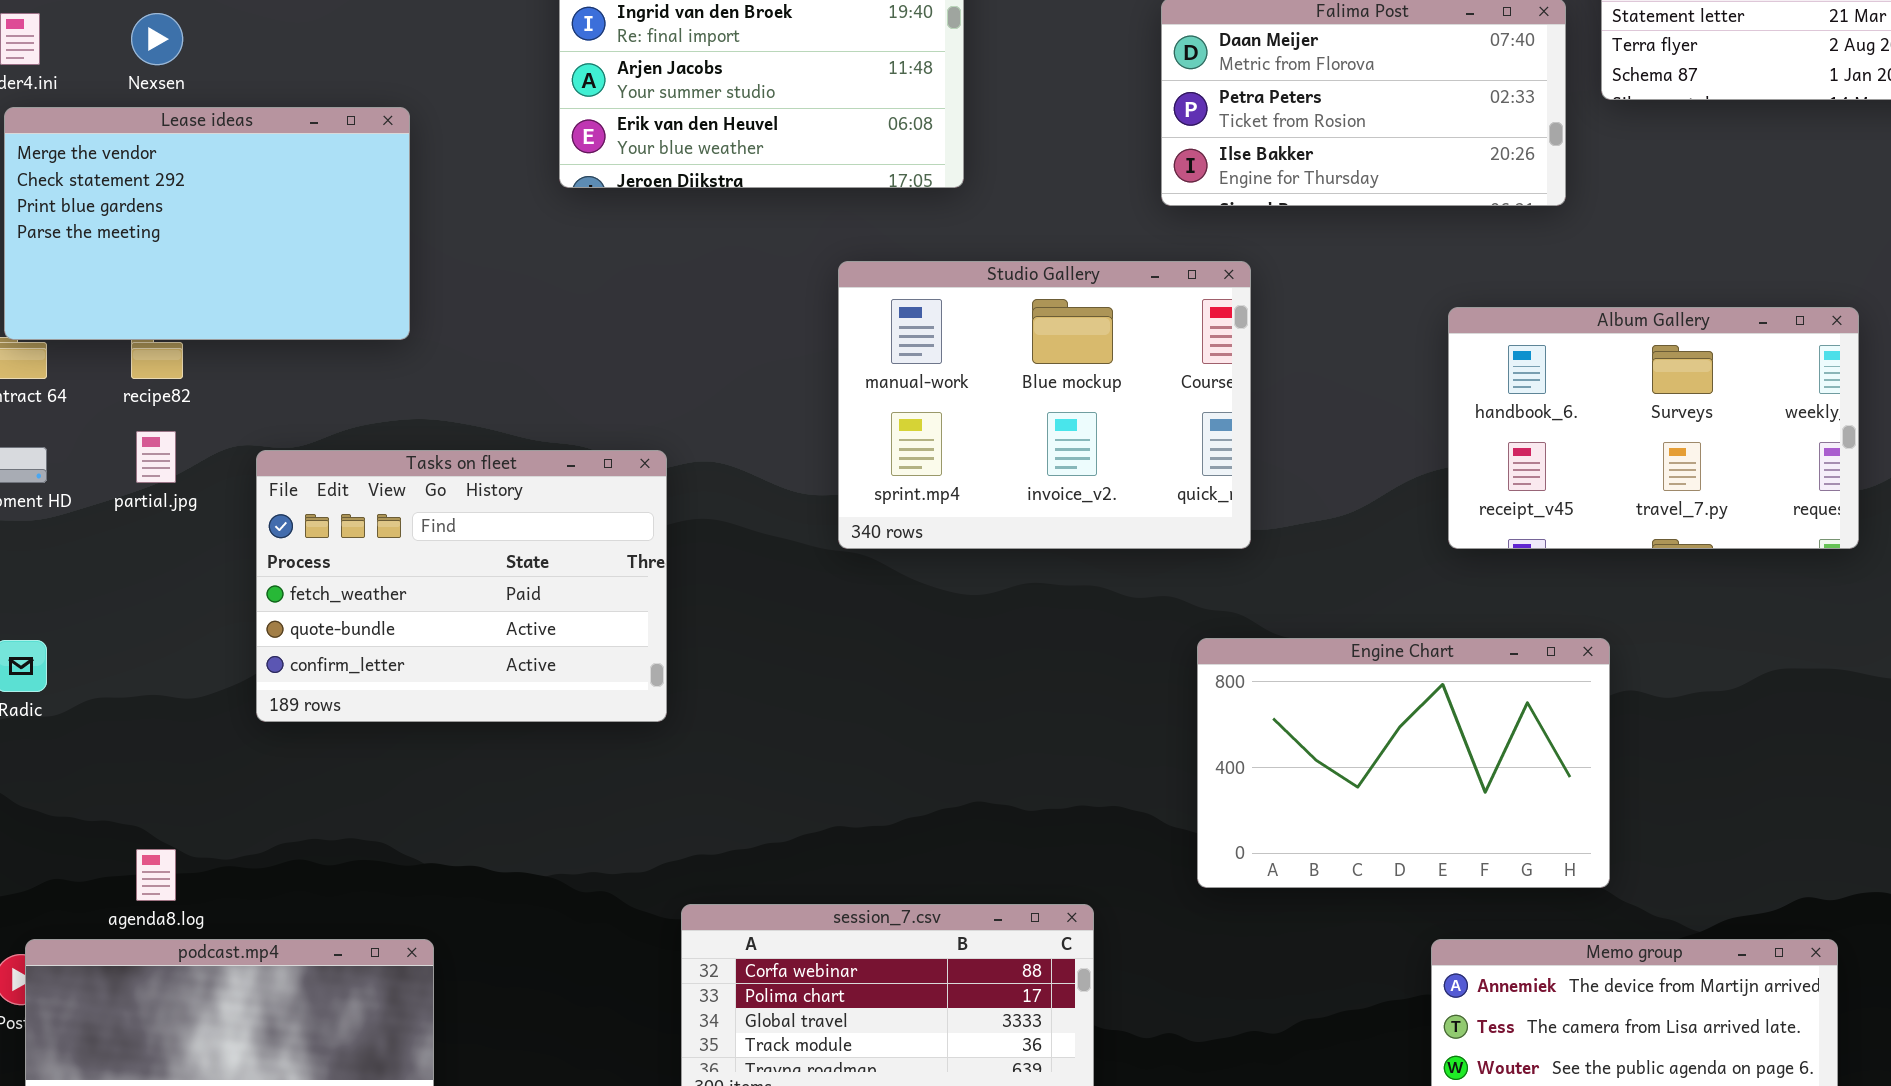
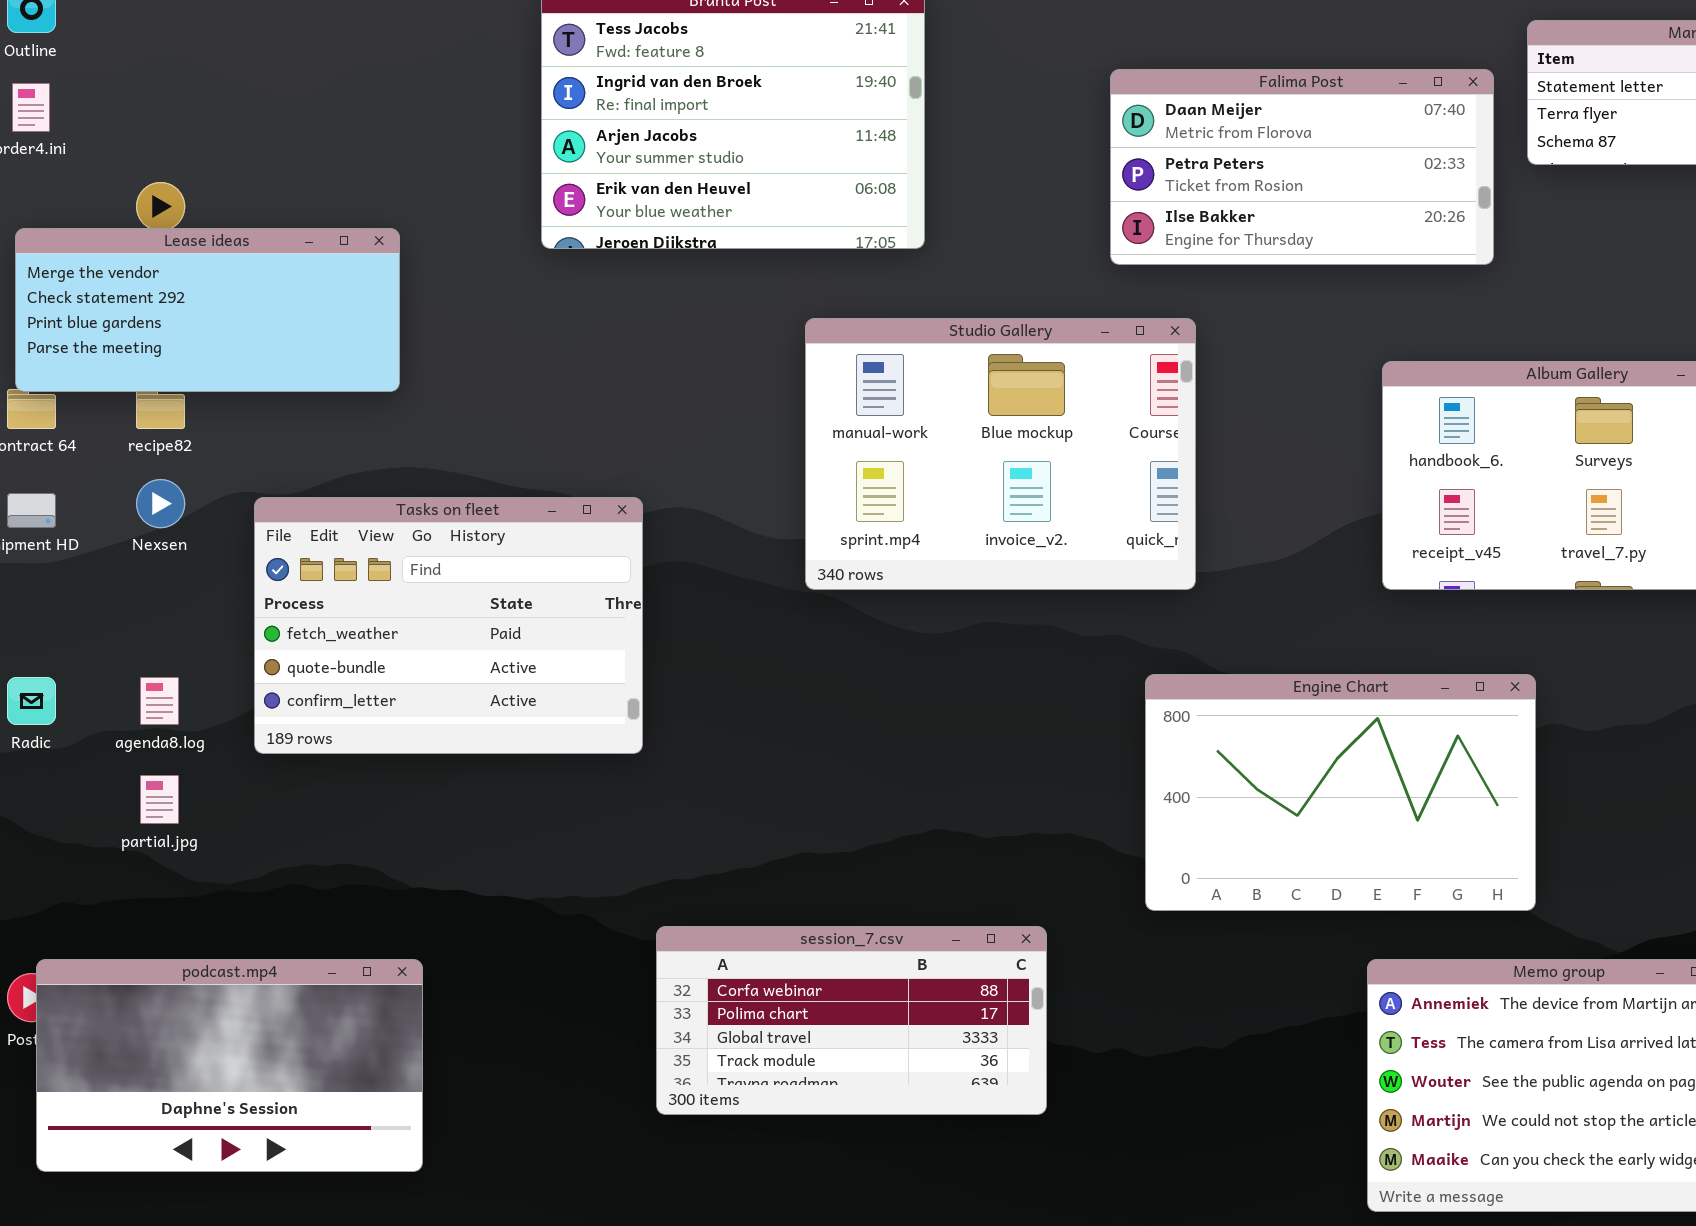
Nexsen: [131,13,183,65] -> [136,479,185,528], moved
Lease ideas: [4,107,410,340] -> [15,228,400,392], resized
partial.jpg: [136,431,176,483] -> [140,775,179,824], moved
agenda8.log: [136,849,176,901] -> [140,677,179,725], moved

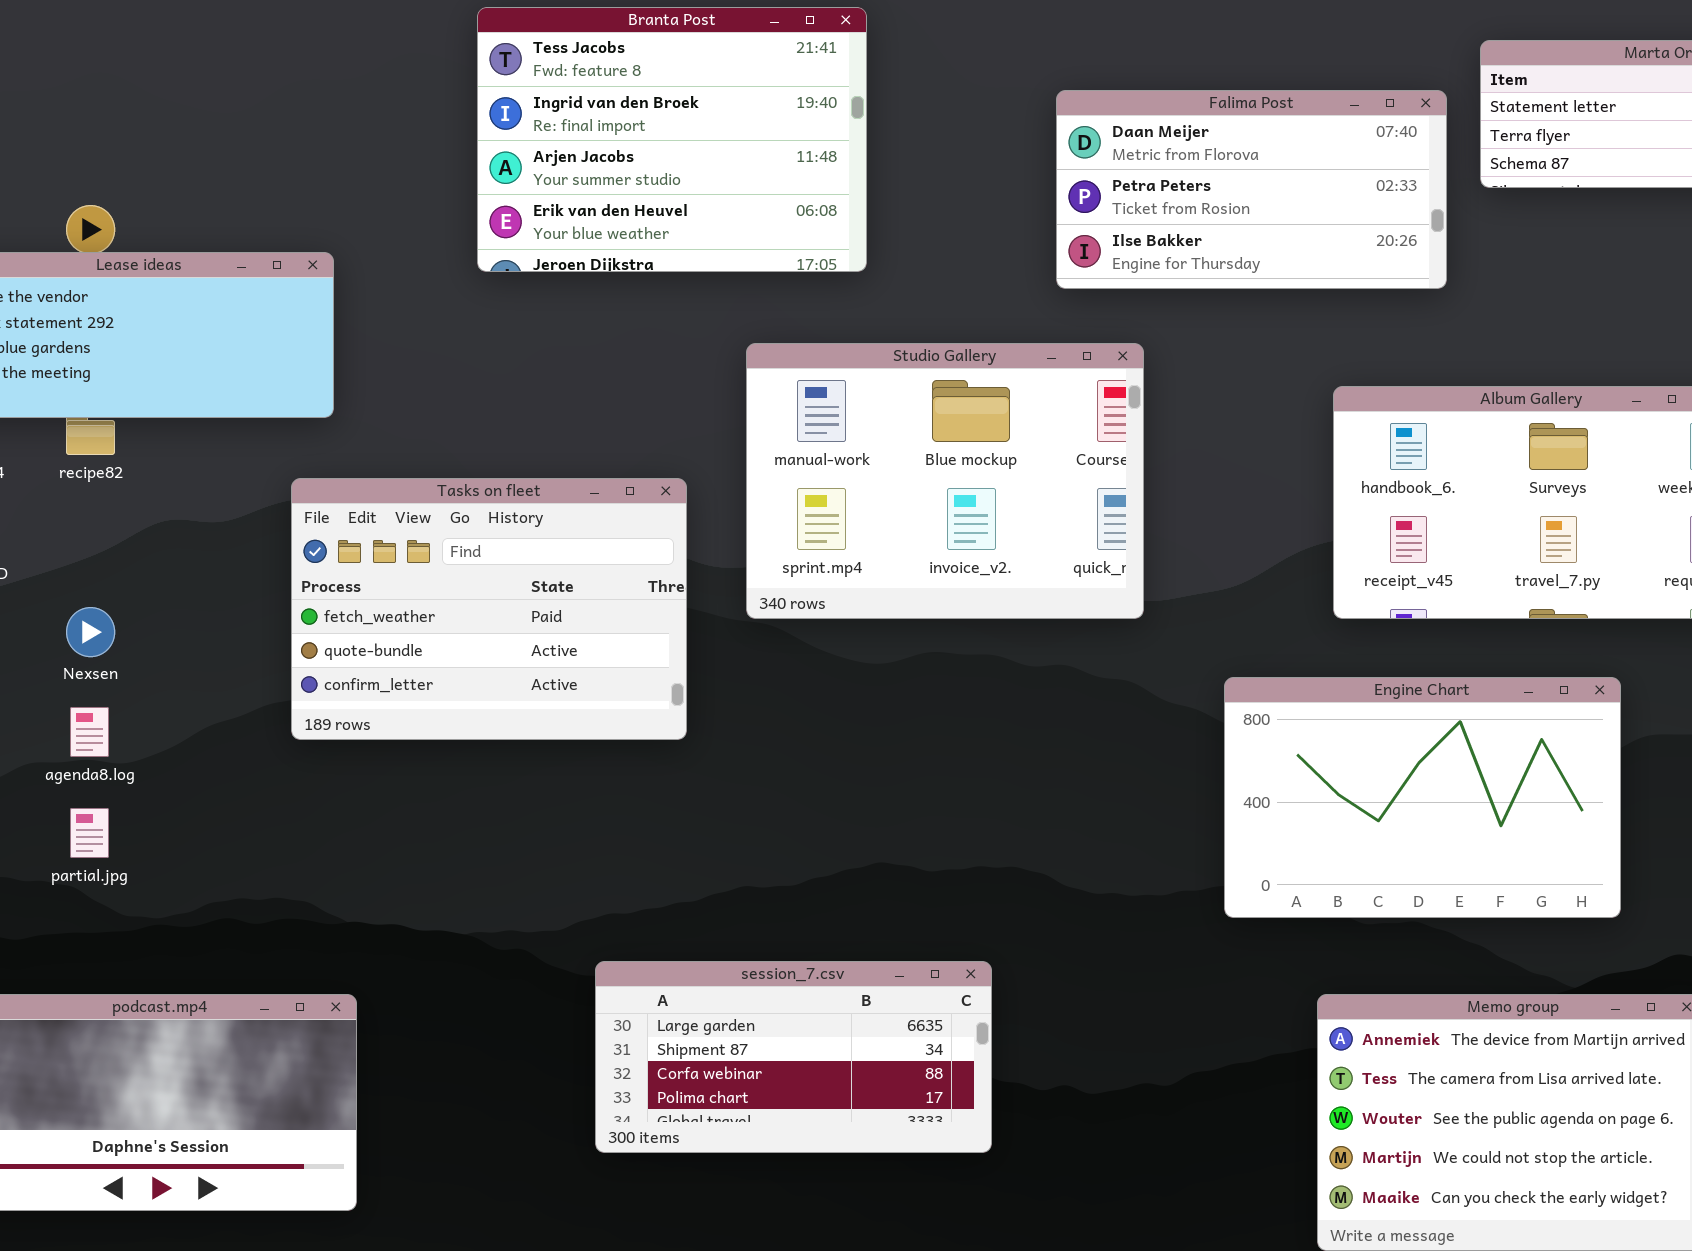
Nexsen: [136,479,185,528] -> [66,607,115,657], moved
Tasks on fleet: [254,497,643,754] -> [291,478,687,740], moved
Engine Chart: [1145,674,1536,911] -> [1224,677,1621,918], moved
session_7.csv: [656,926,1047,1115] -> [595,961,992,1153], scrolled up 2 rows

